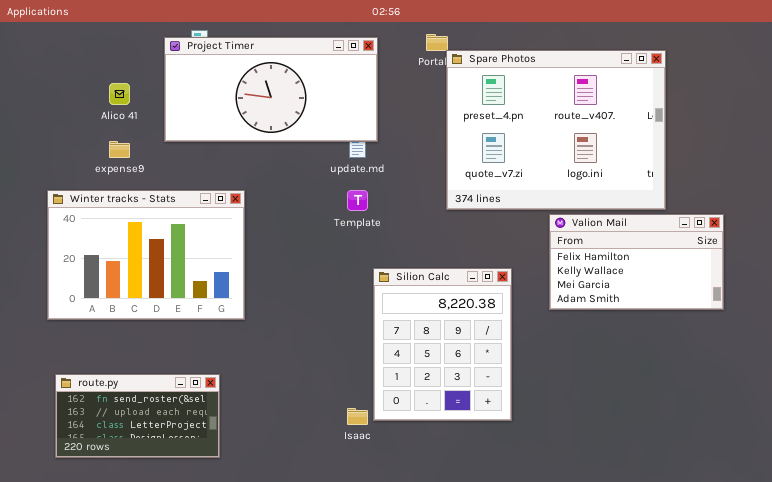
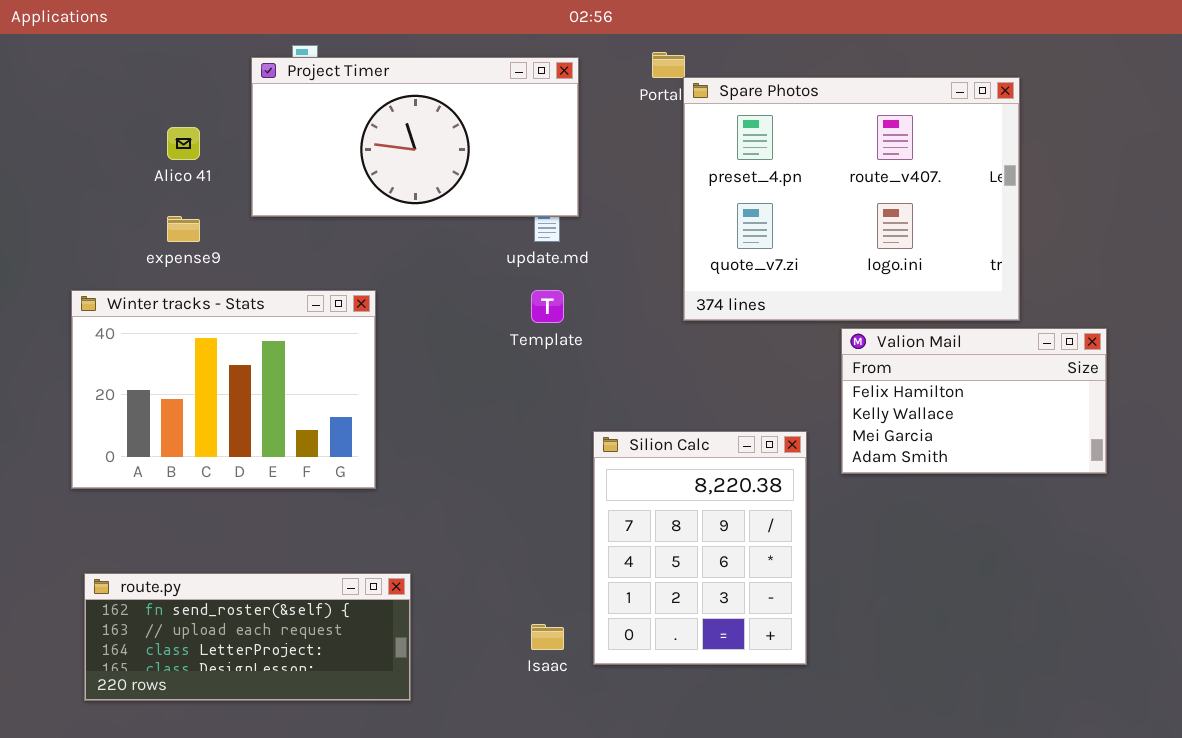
Silion Calc: [373,268,512,421] -> [593,431,807,665], moved
route.py: [55,374,220,458] -> [84,573,411,701], resized

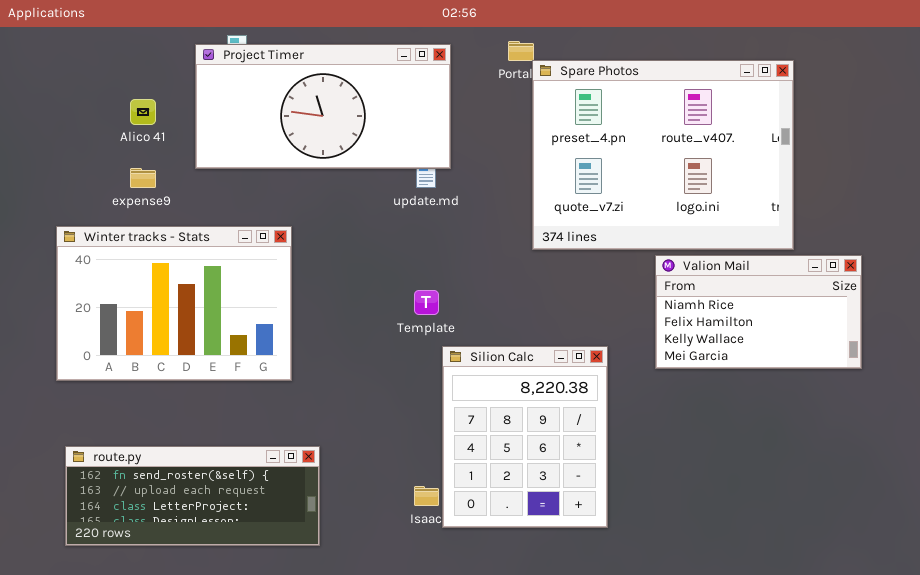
Template: [531,290,564,323] -> [414,290,439,315], moved
Valion Mail: [841,328,1107,474] -> [655,255,862,369], scrolled up 1 row
Silion Calc: [593,431,807,665] -> [442,346,608,528], moved

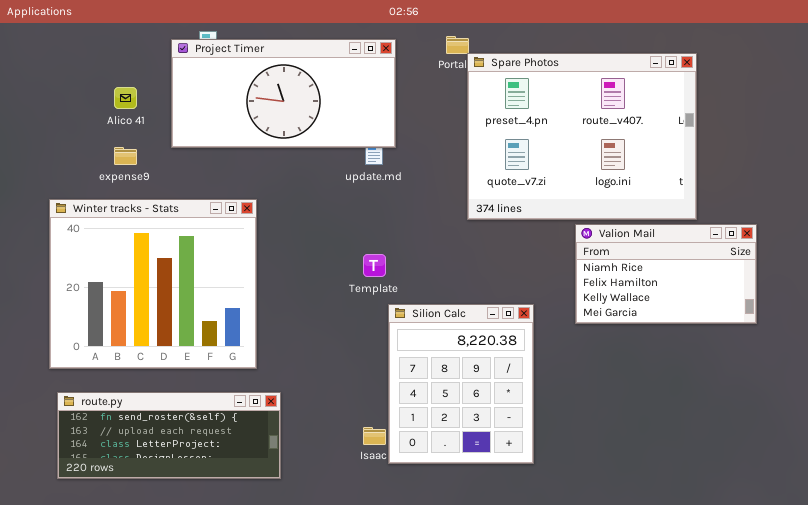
Winter tracks - Stats: [56,226,292,381] -> [49,199,257,369], resized

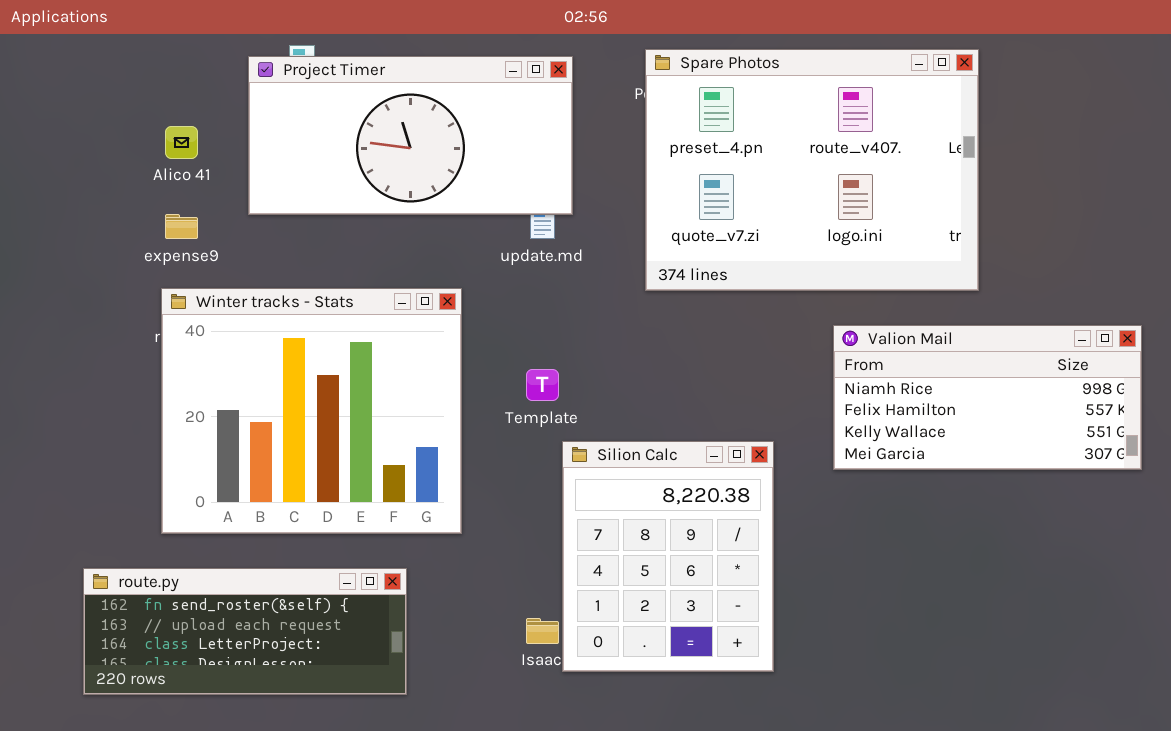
Spare Photos: [467,53,697,220] -> [645,49,979,291], moved
Winter tracks - Stats: [49,199,257,369] -> [161,288,462,534], moved
Valion Mail: [575,224,757,324] -> [833,325,1142,470], resized

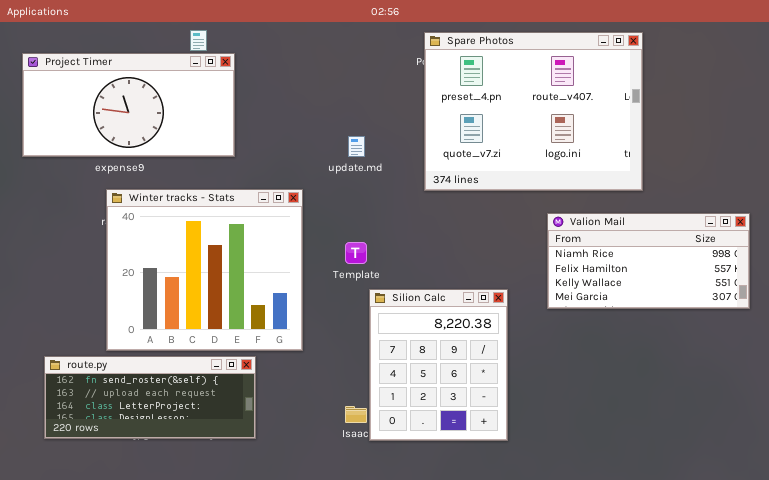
Project Timer: [248,56,573,215] -> [22,53,235,157], moved
route.py: [83,568,407,695] -> [44,356,256,439], moved

